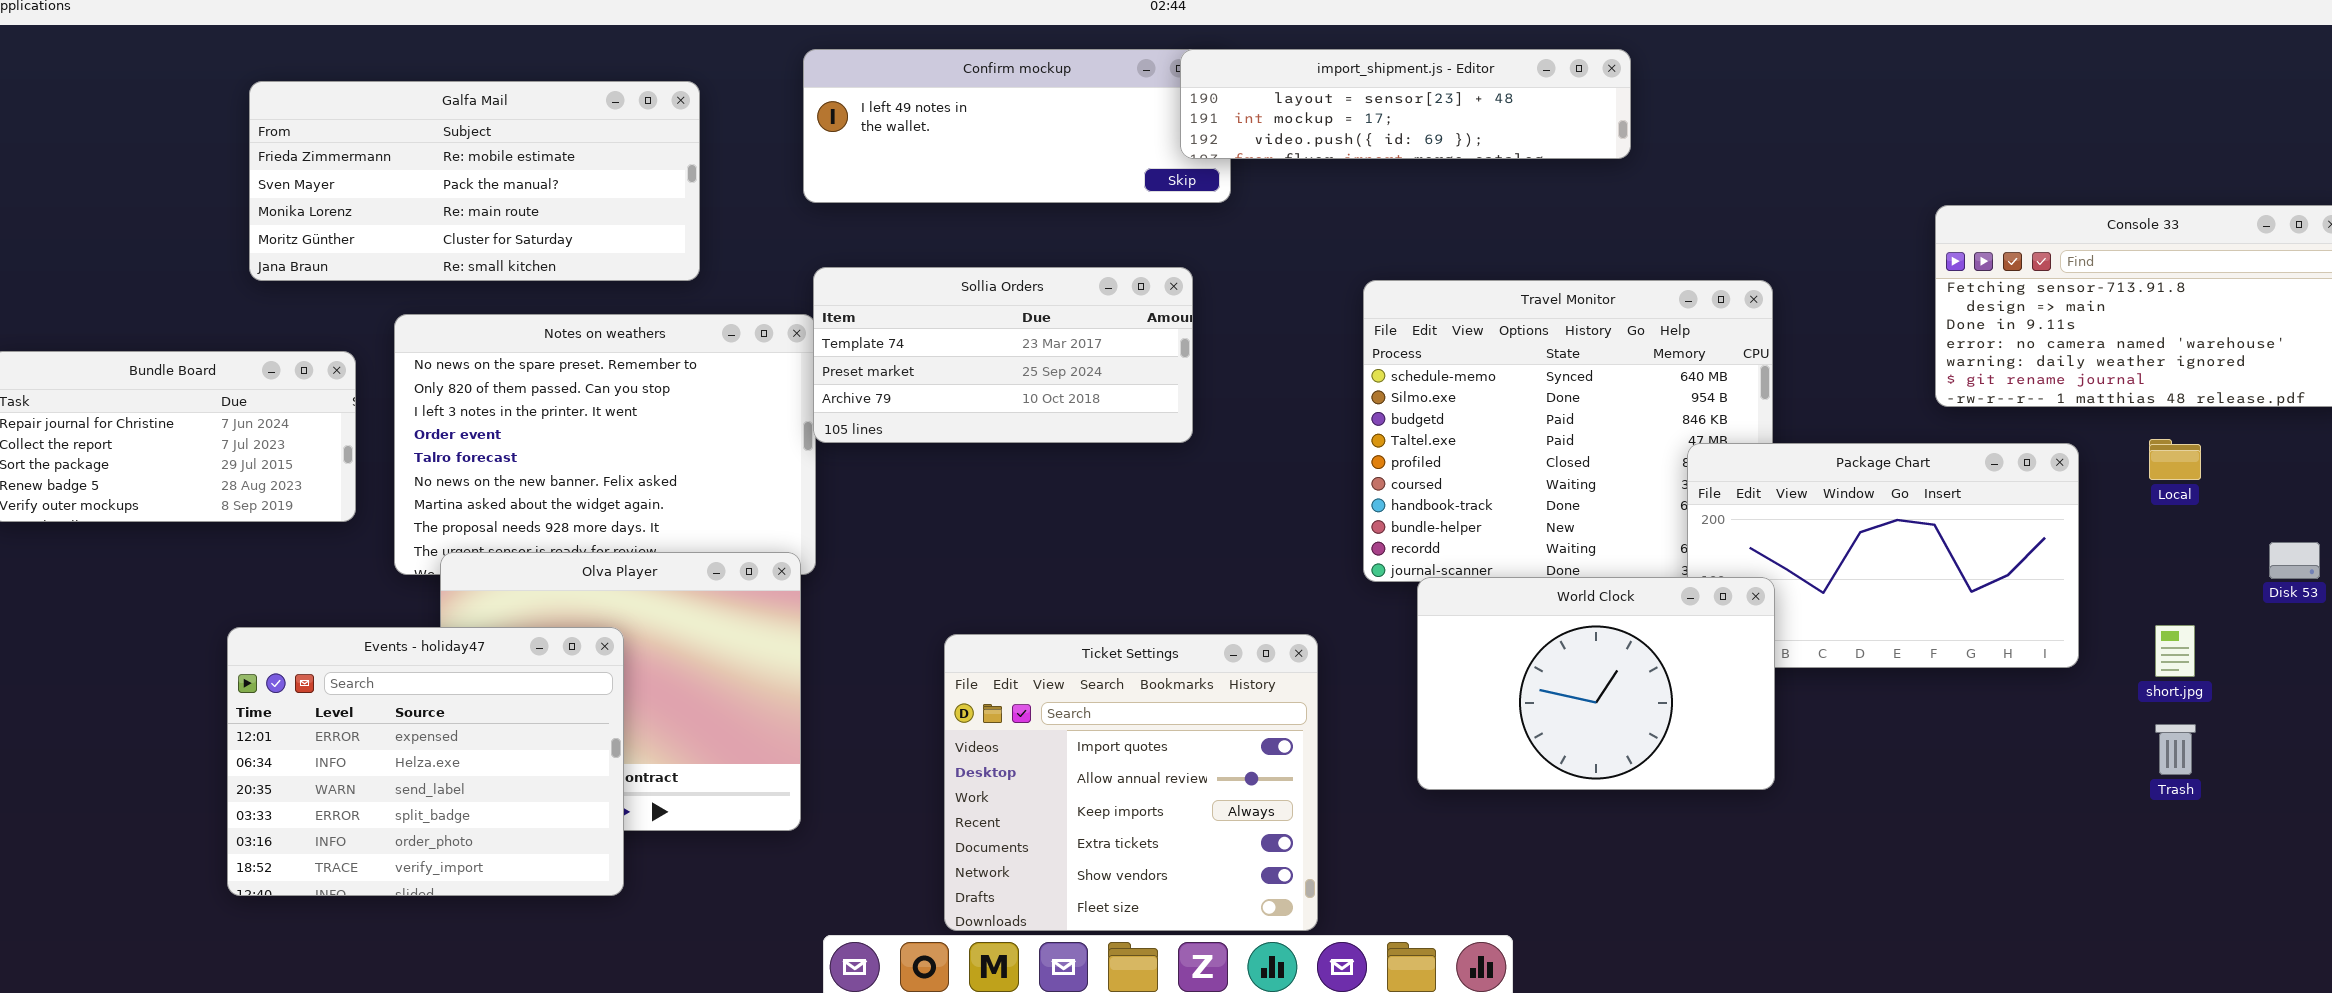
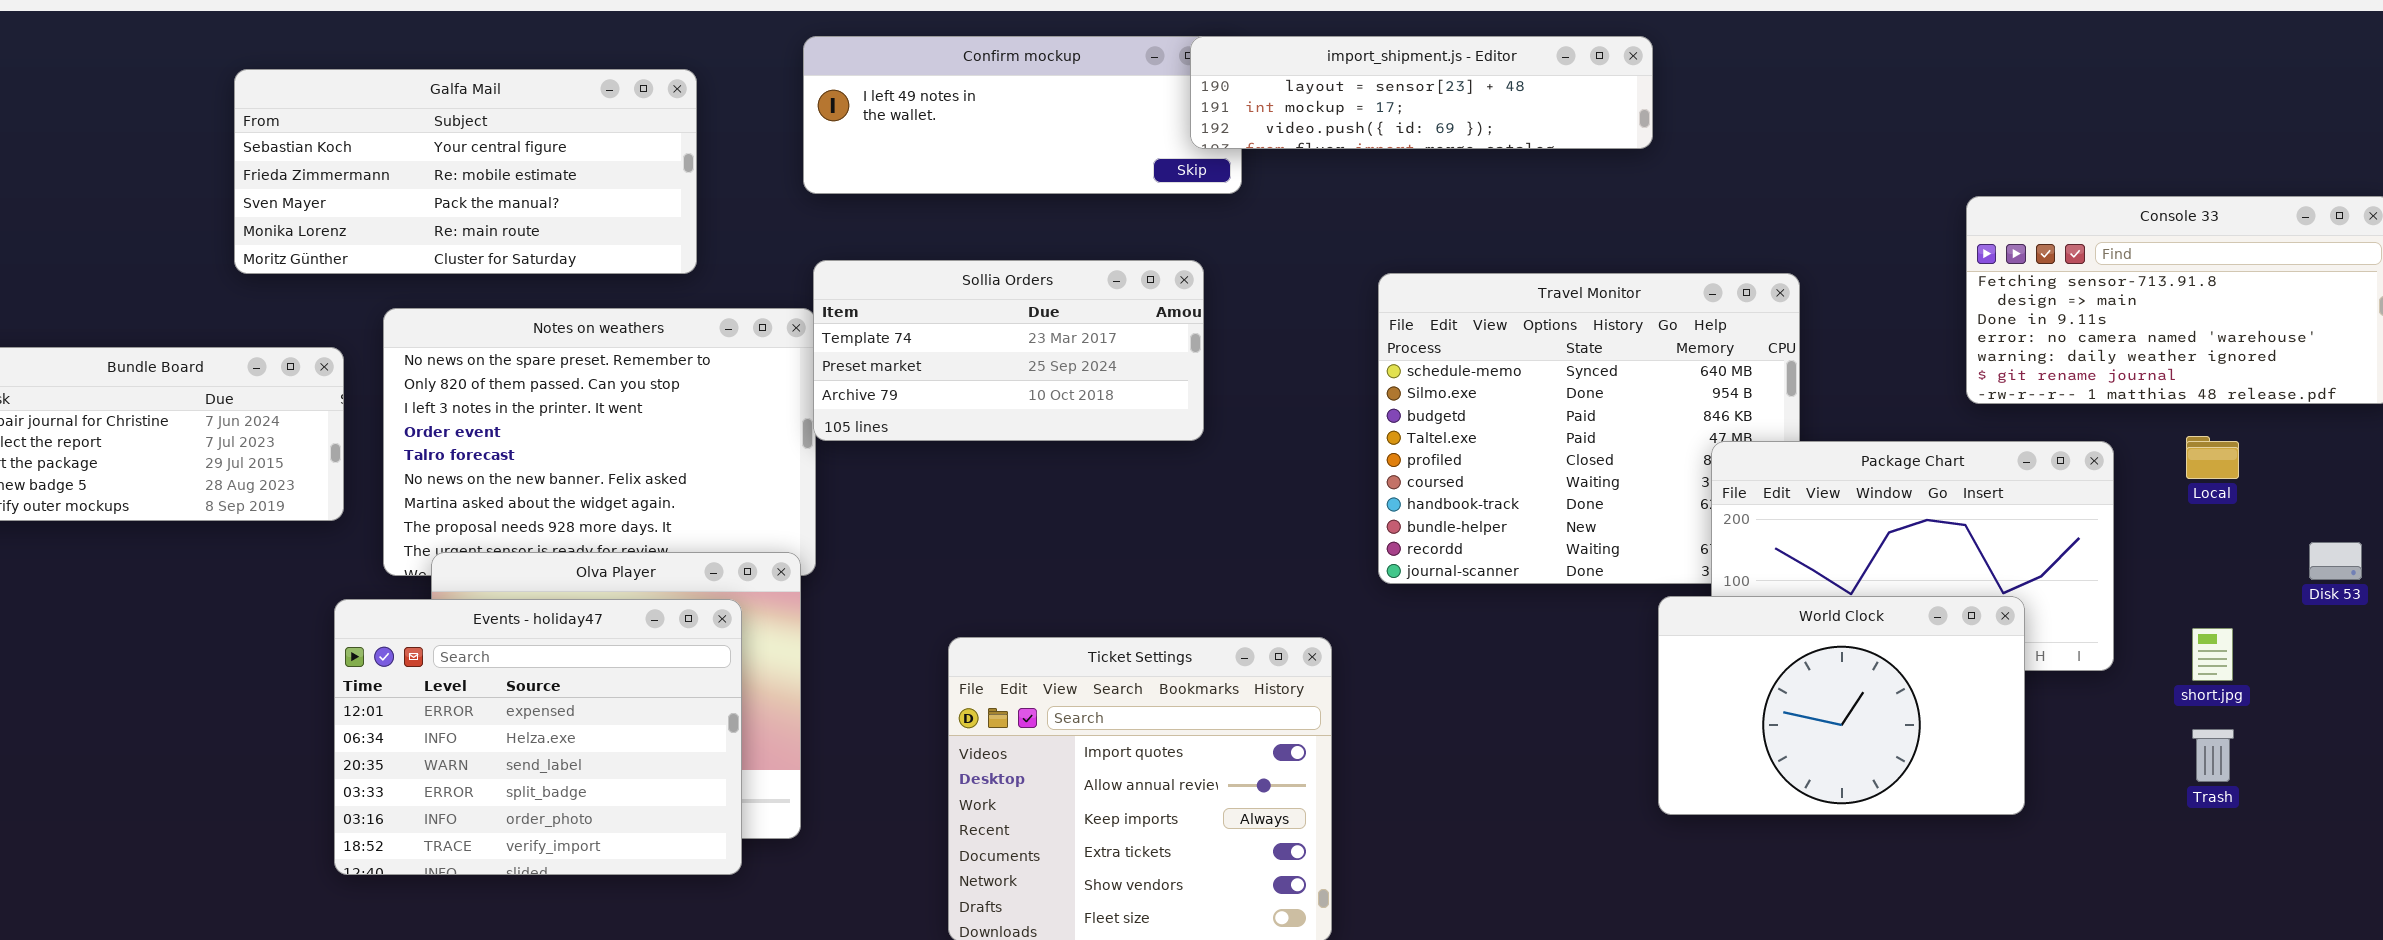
Galfa Mail: [249,81,700,281] -> [234,69,697,274], scrolled up 1 row
World Clock: [1417,577,1775,790] -> [1658,596,2025,815], moved
Events - holiday47: [227,627,624,896] -> [334,599,742,875], moved

